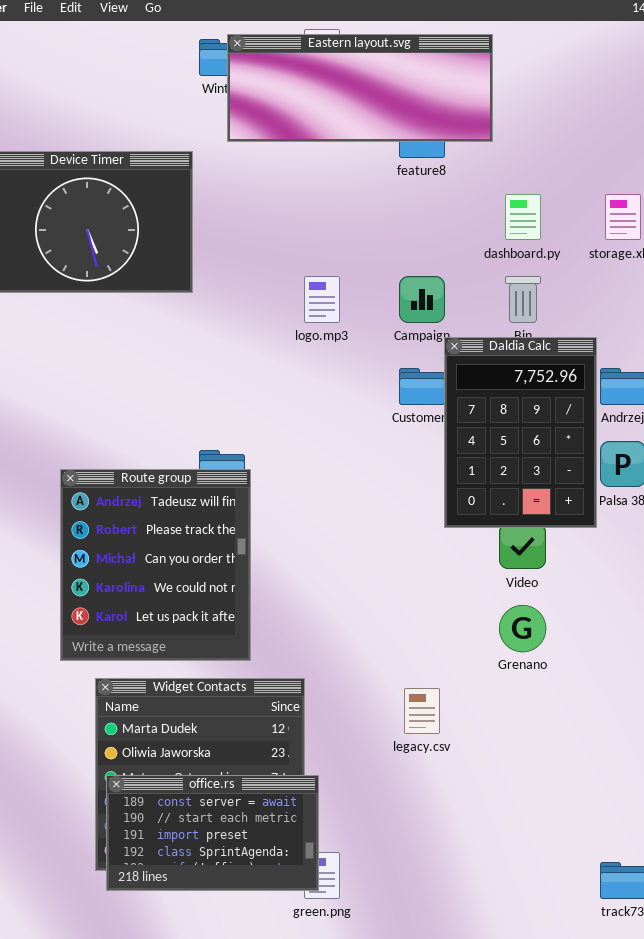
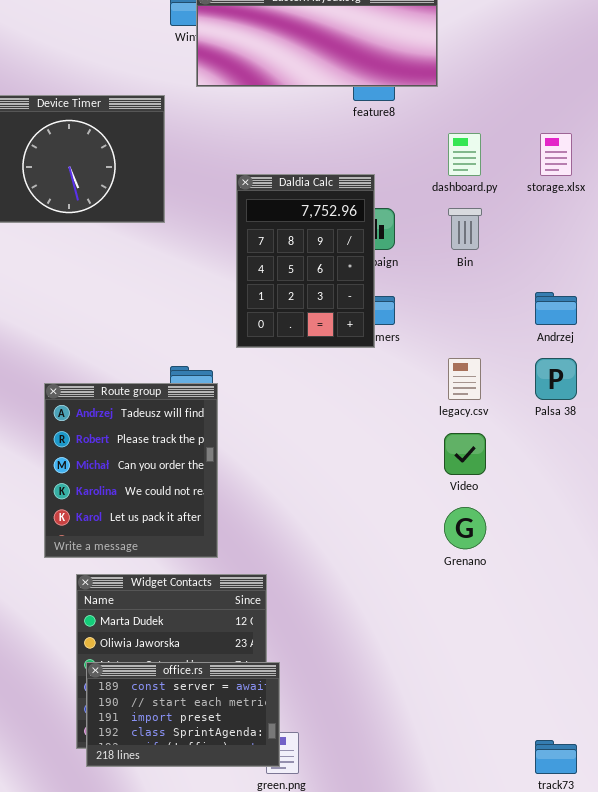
Daldia Calc: [444,337,597,528] -> [236,174,375,348], moved
legacy.csv: [404,688,440,734] -> [448,358,481,400], moved

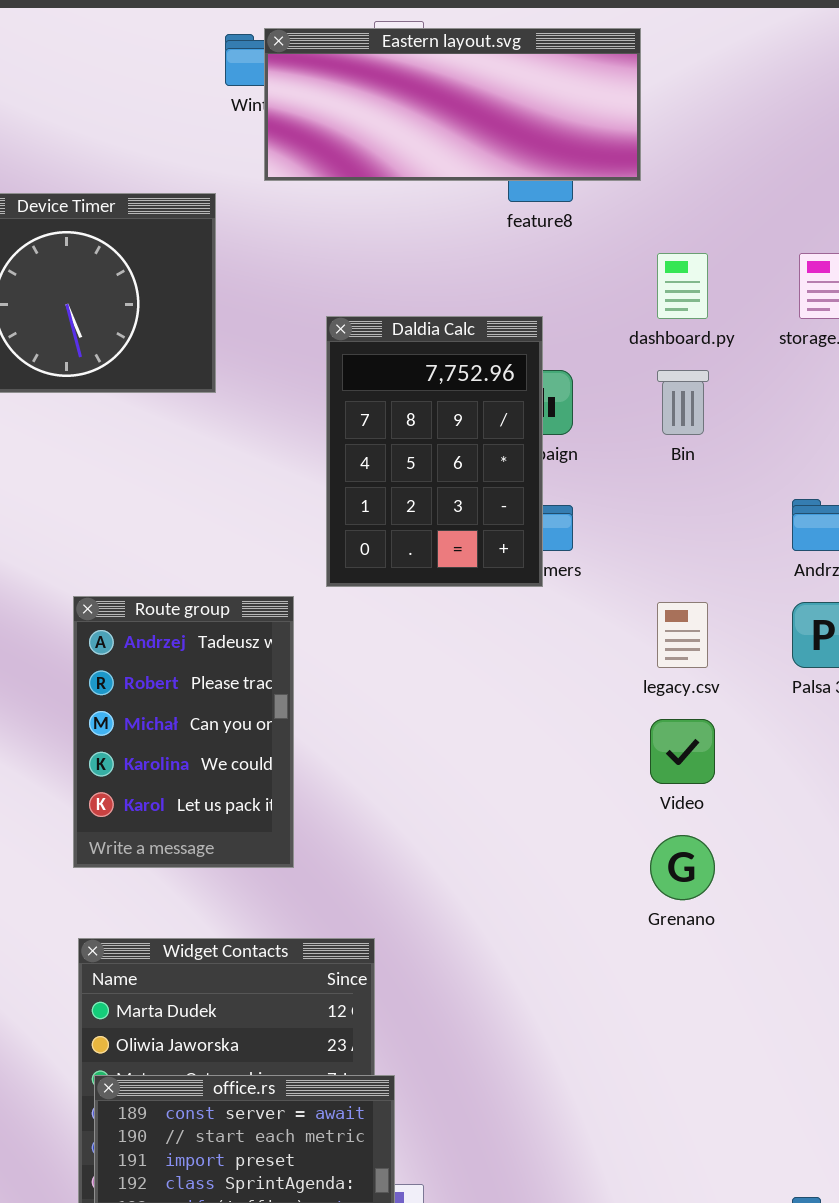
Route group: [44,383,218,558] -> [73,596,294,868], moved, resized

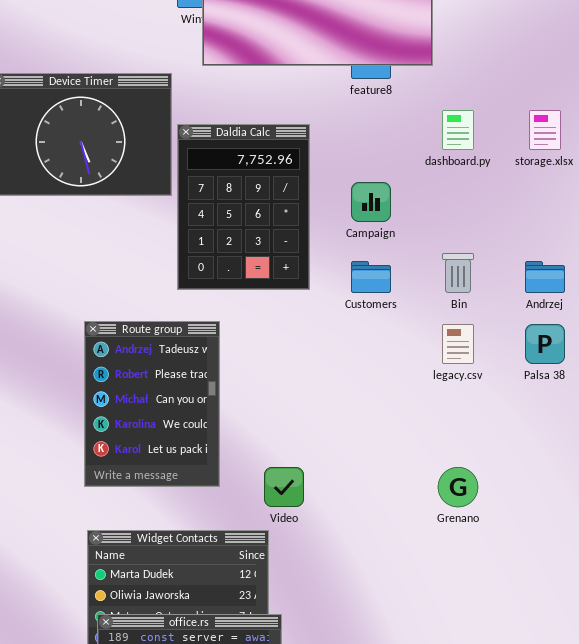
Daldia Calc: [326,316,543,587] -> [177,124,310,290], moved
Bin: [657,370,709,435] -> [442,253,474,293], moved
Video: [650,719,715,784] -> [264,467,304,507], moved

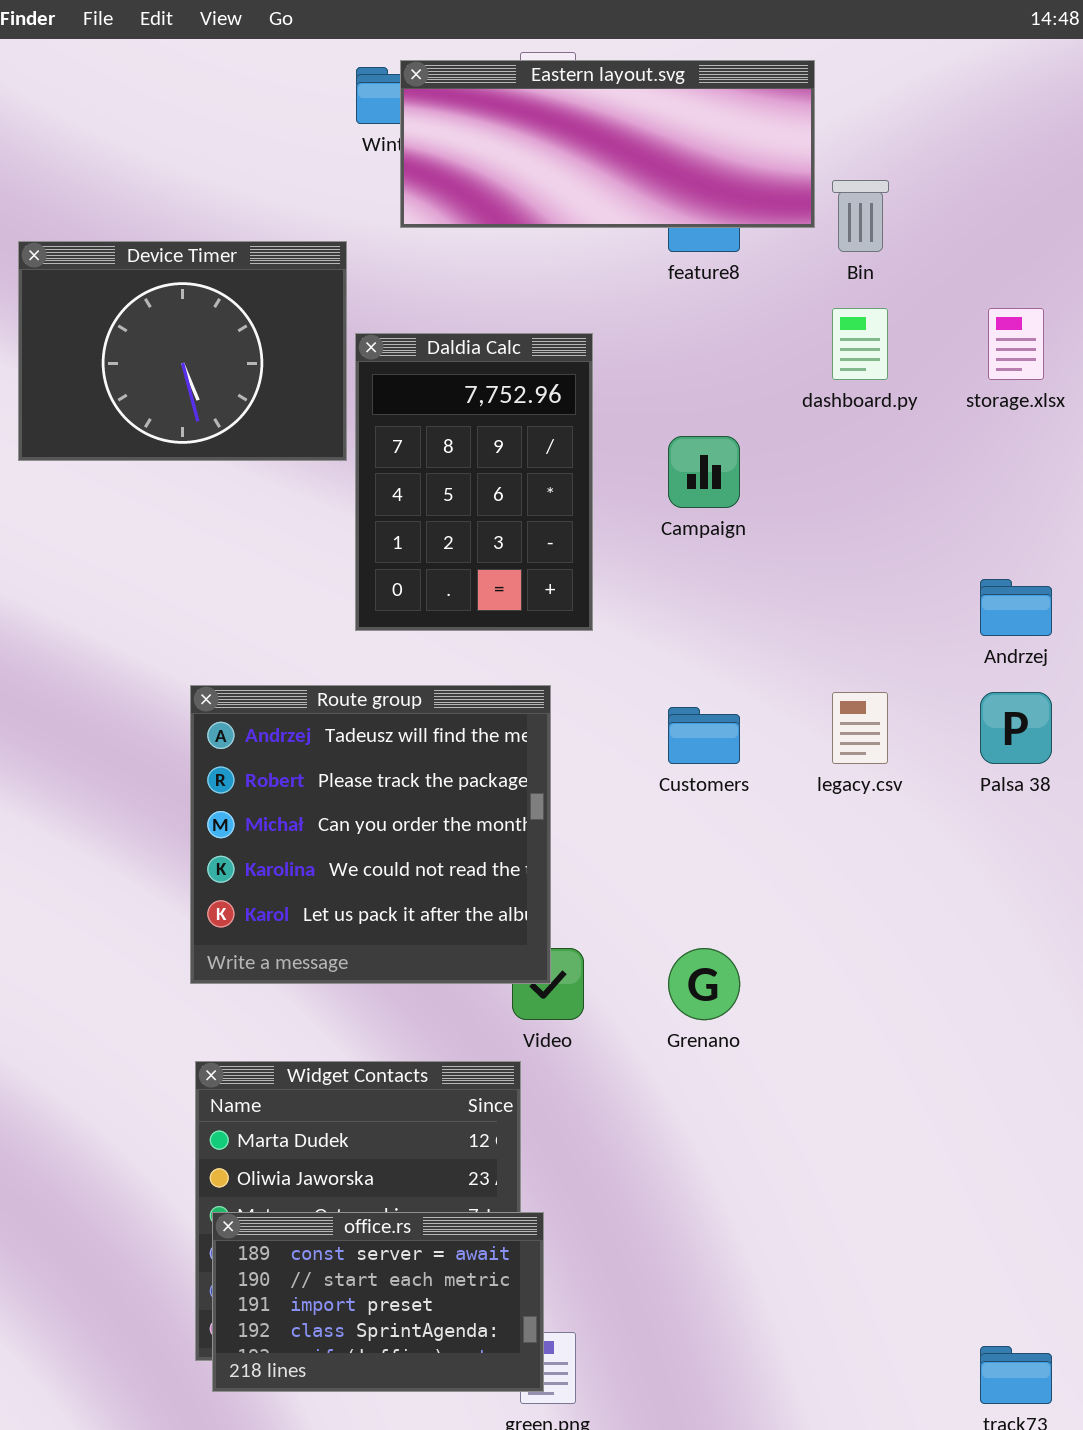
Bin: [442,253,474,293] -> [832,180,889,252], moved
Customers: [351,261,391,293] -> [668,707,740,764], moved
Route group: [84,321,220,487] -> [190,685,551,984], resized
Grenano: [438,467,478,507] -> [668,948,740,1020], moved

